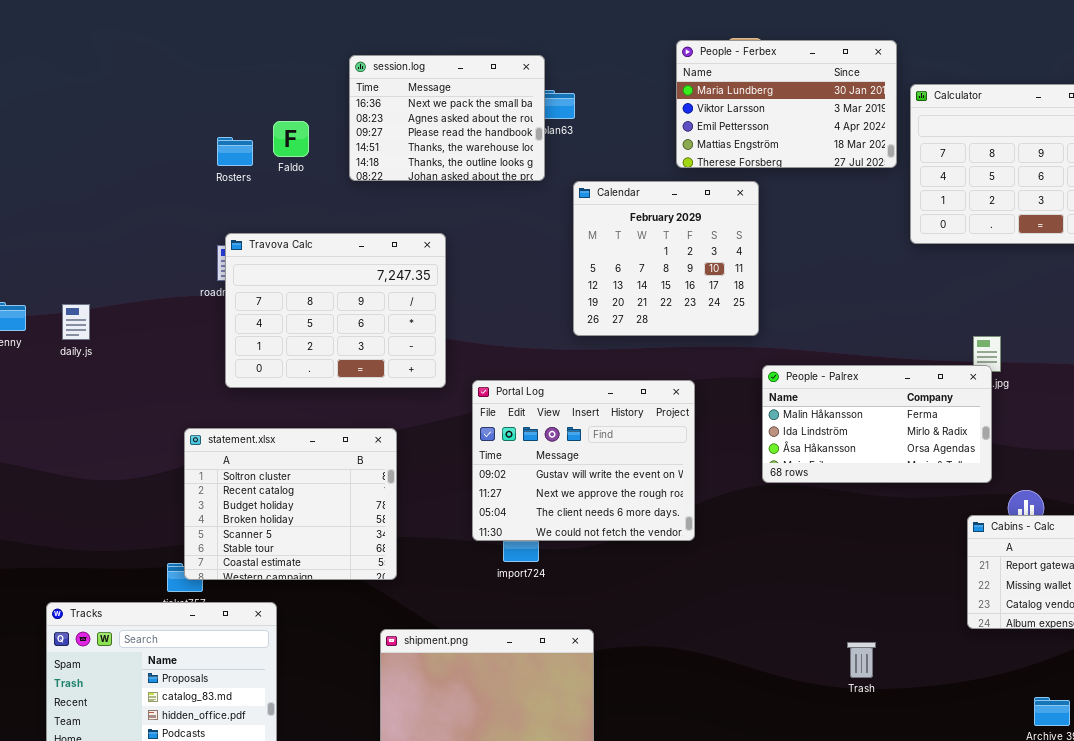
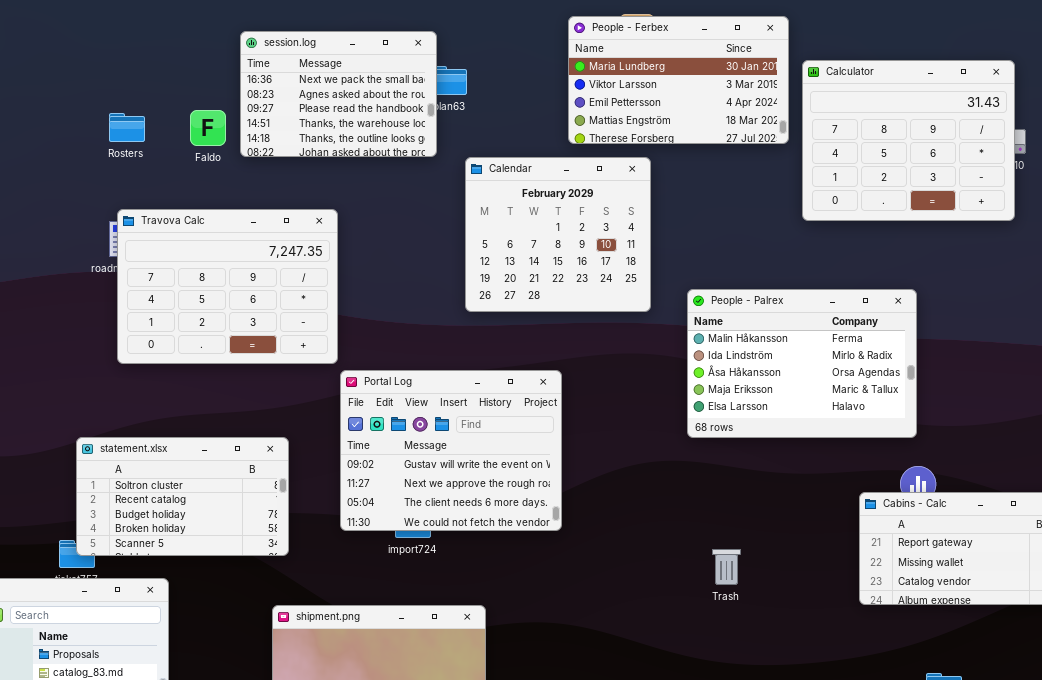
Faldo: [273,121,309,157] -> [190,110,226,146], moved
People - Palrex: [762,365,992,483] -> [687,289,917,438], moved, resized
Portal Log: [472,380,695,541] -> [340,370,562,531], moved
statement.xlsx: [184,428,397,580] -> [76,437,289,556], resized
Trash: [847,642,876,678] -> [712,549,741,585], moved

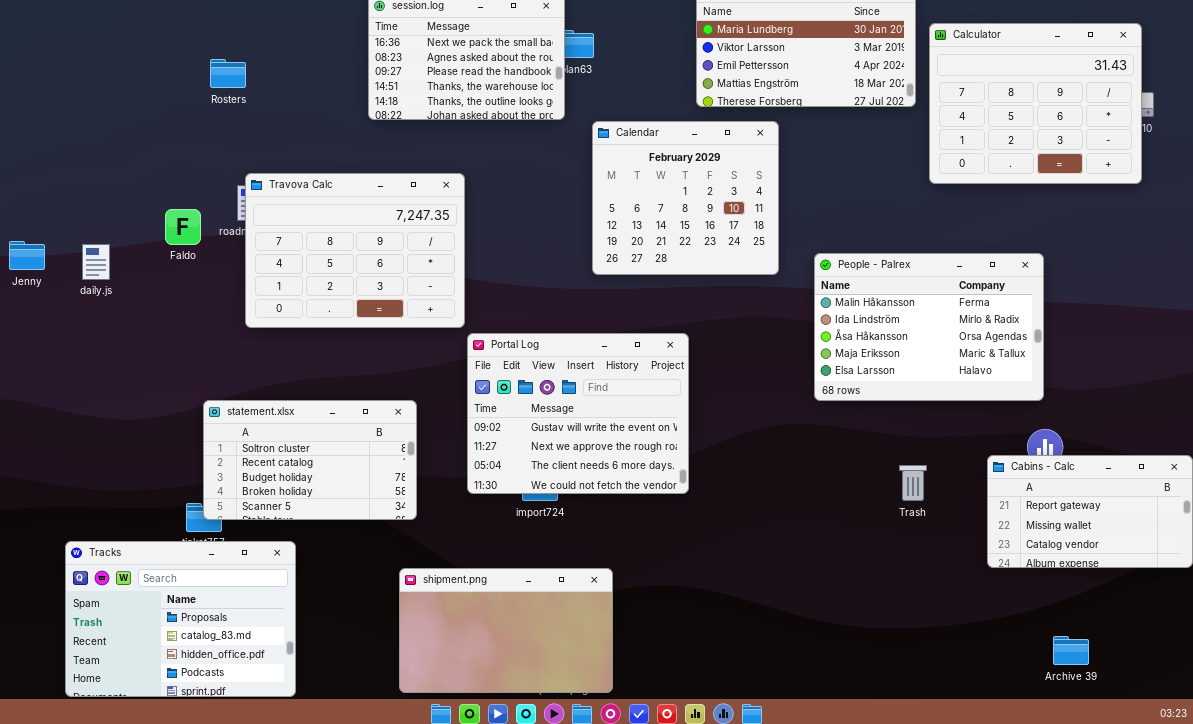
Faldo: [190,110,226,146] -> [165,209,201,245], moved
Rosters: [109,113,145,142] -> [210,59,246,88], moved
Trash: [712,549,741,585] -> [899,465,927,501], moved

